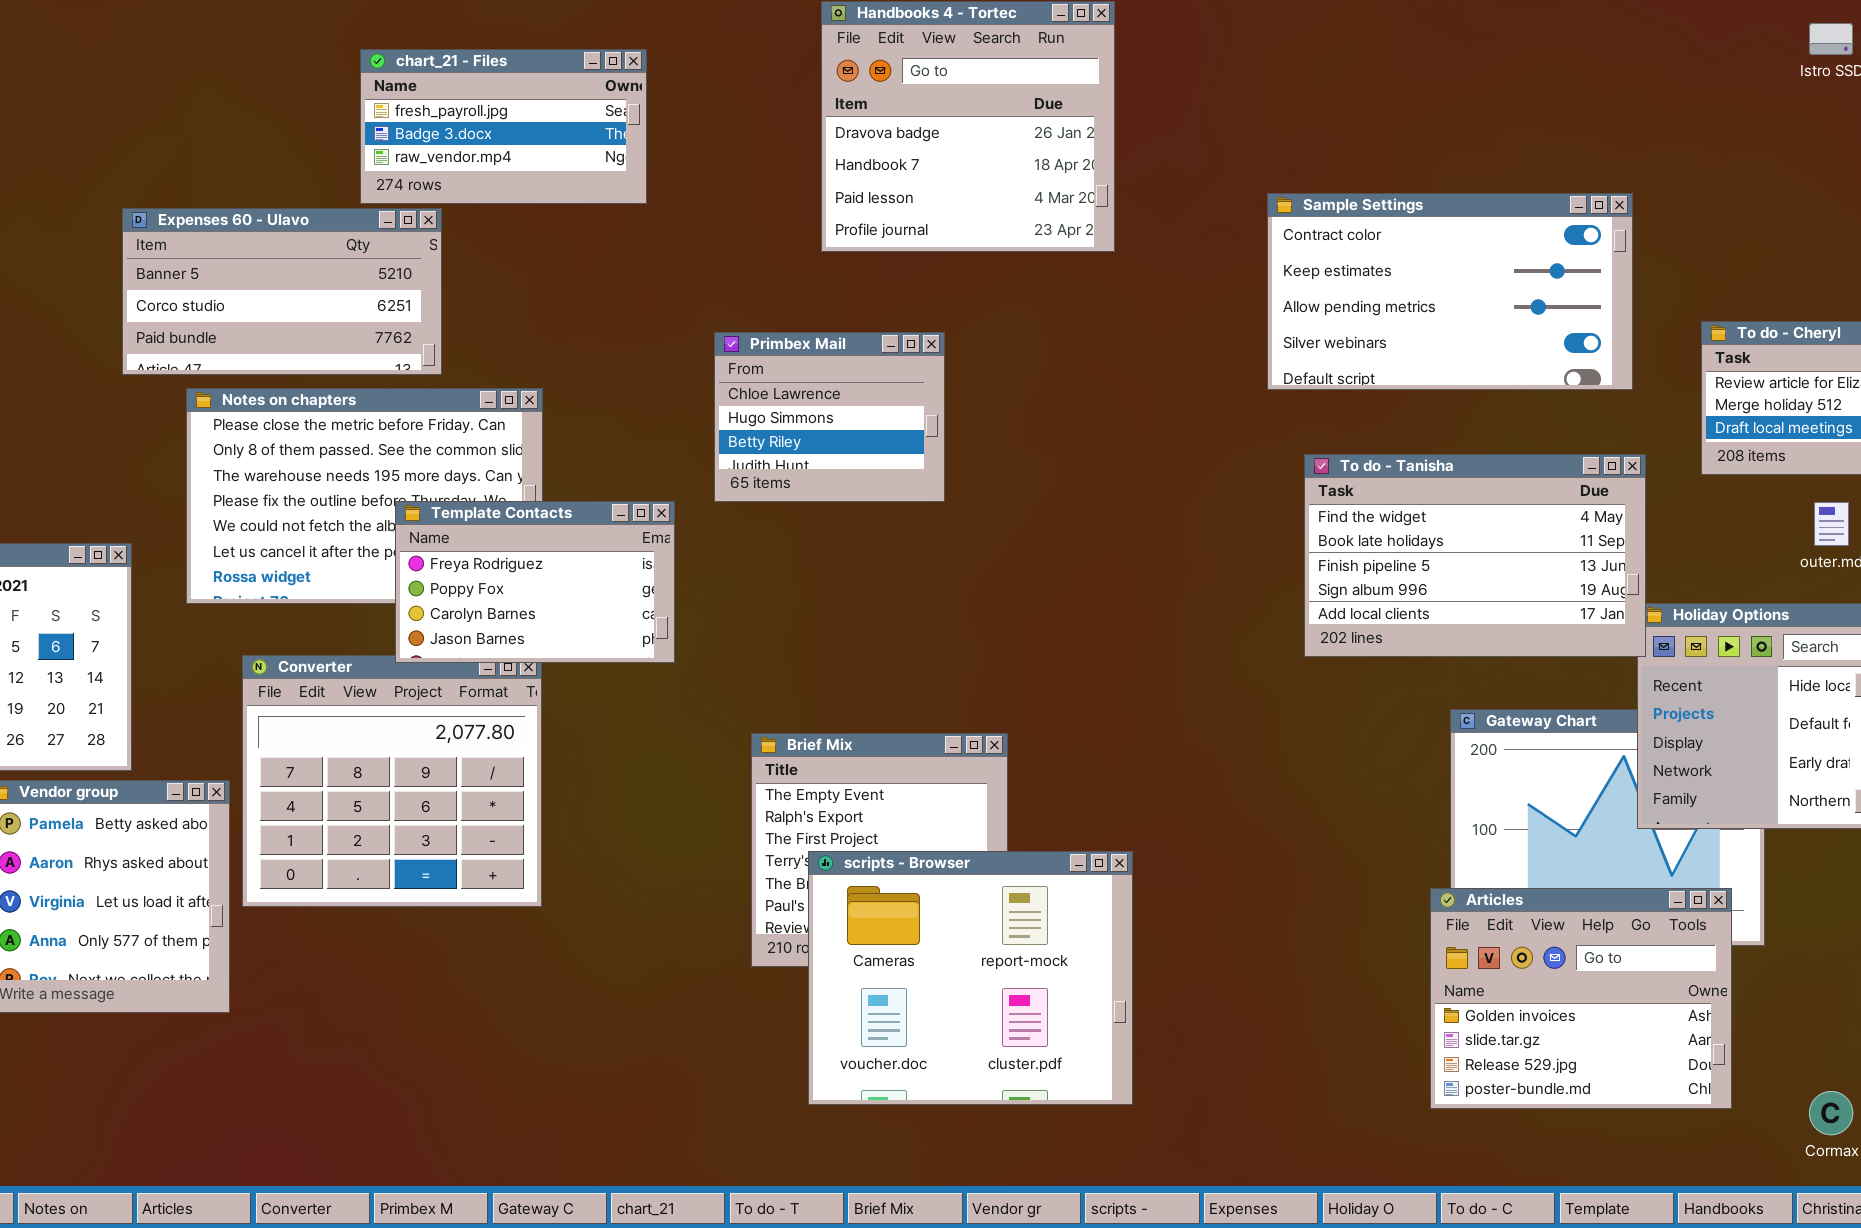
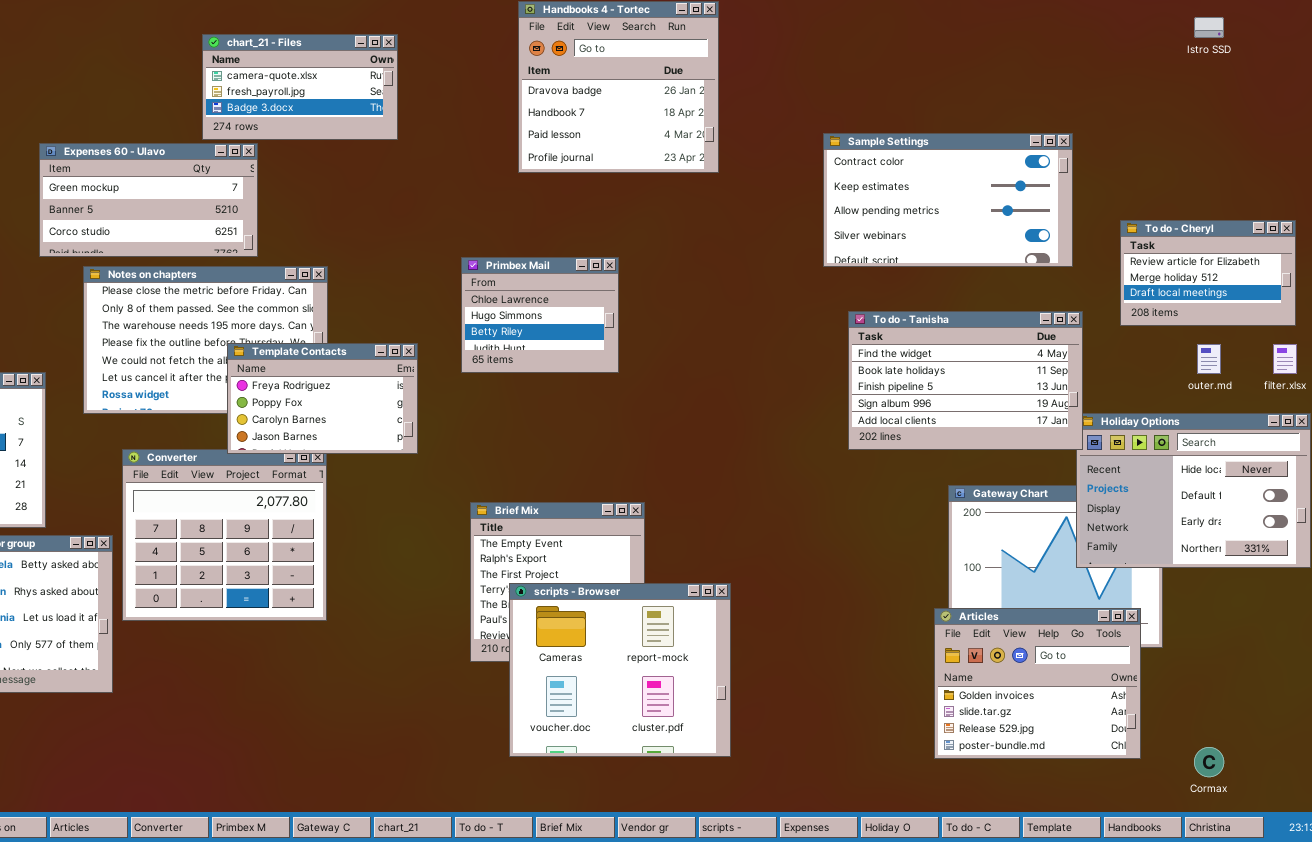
chart_21 - Files: [360,49,647,204] -> [202,34,398,140], scrolled up 1 row
Expenses 60 - Ulavo: [122,208,442,375] -> [39,143,258,257], scrolled up 1 row
Primbex Mail: [714,332,945,502] -> [461,257,619,373], moved

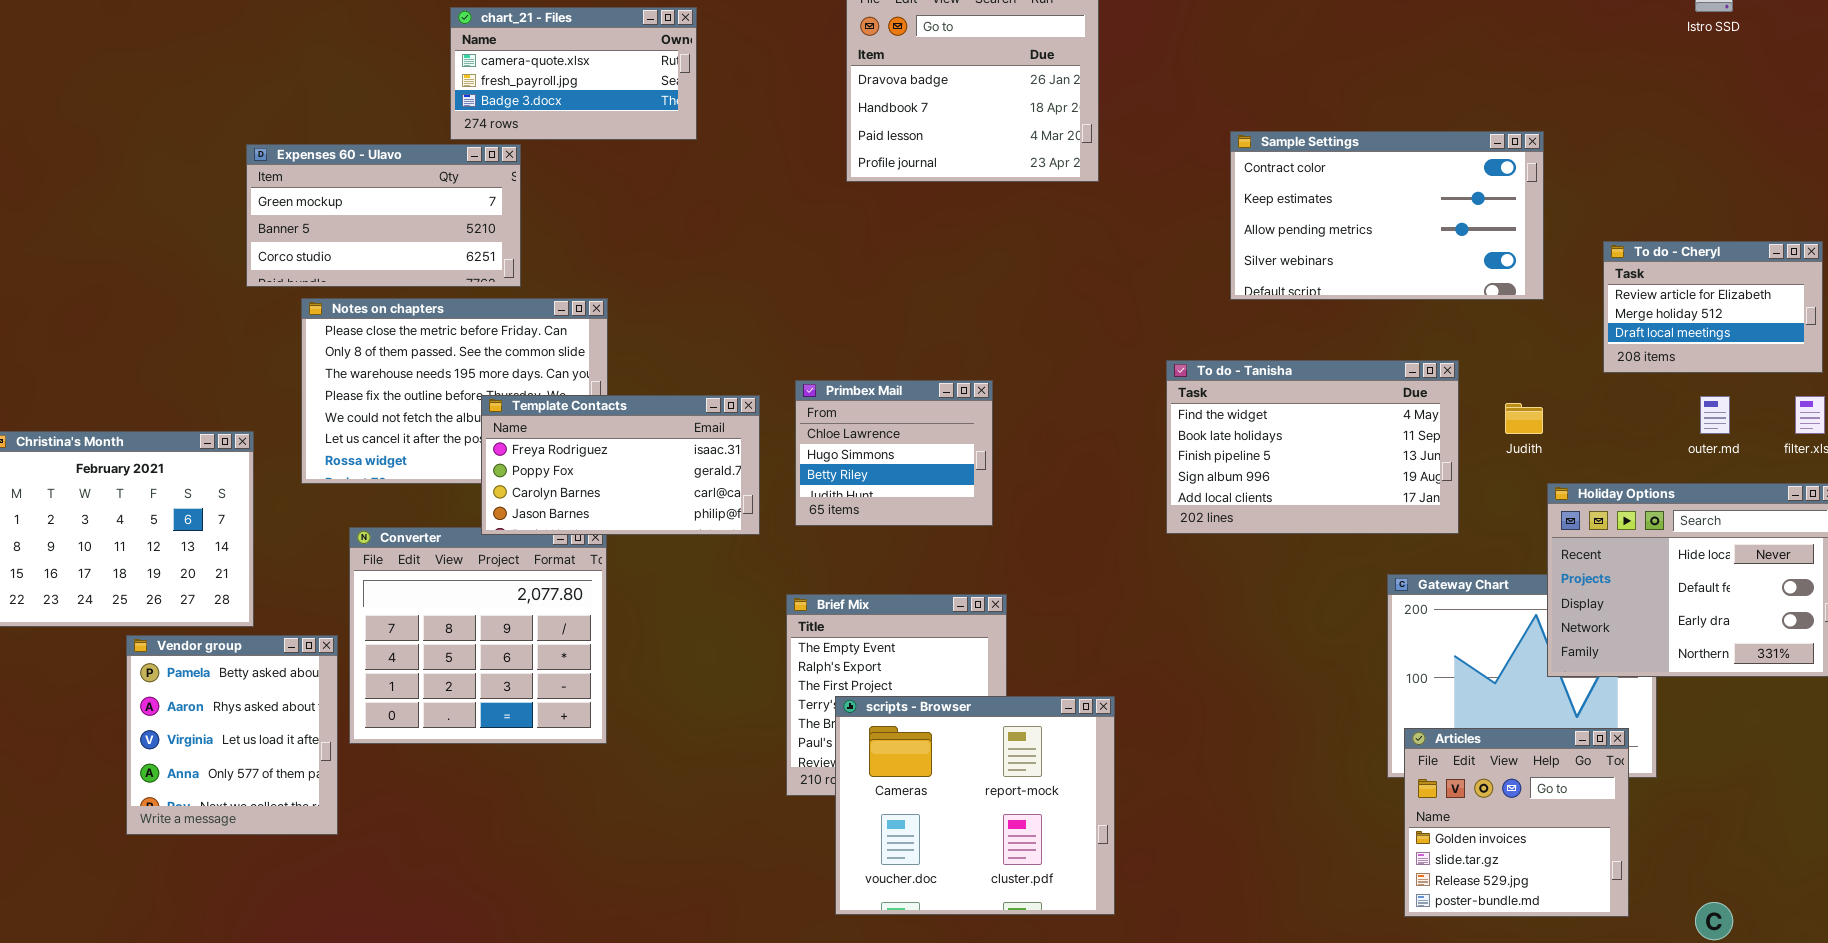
Primbex Mail: [461,257,619,373] -> [795,380,993,526], moved
To do - Tanisha: [848,311,1083,450] -> [1166,360,1459,534], moved
Template Contacts: [227,343,418,454] -> [481,395,760,535], resized
Articles: [934,608,1141,759] -> [1404,728,1629,917], resized

